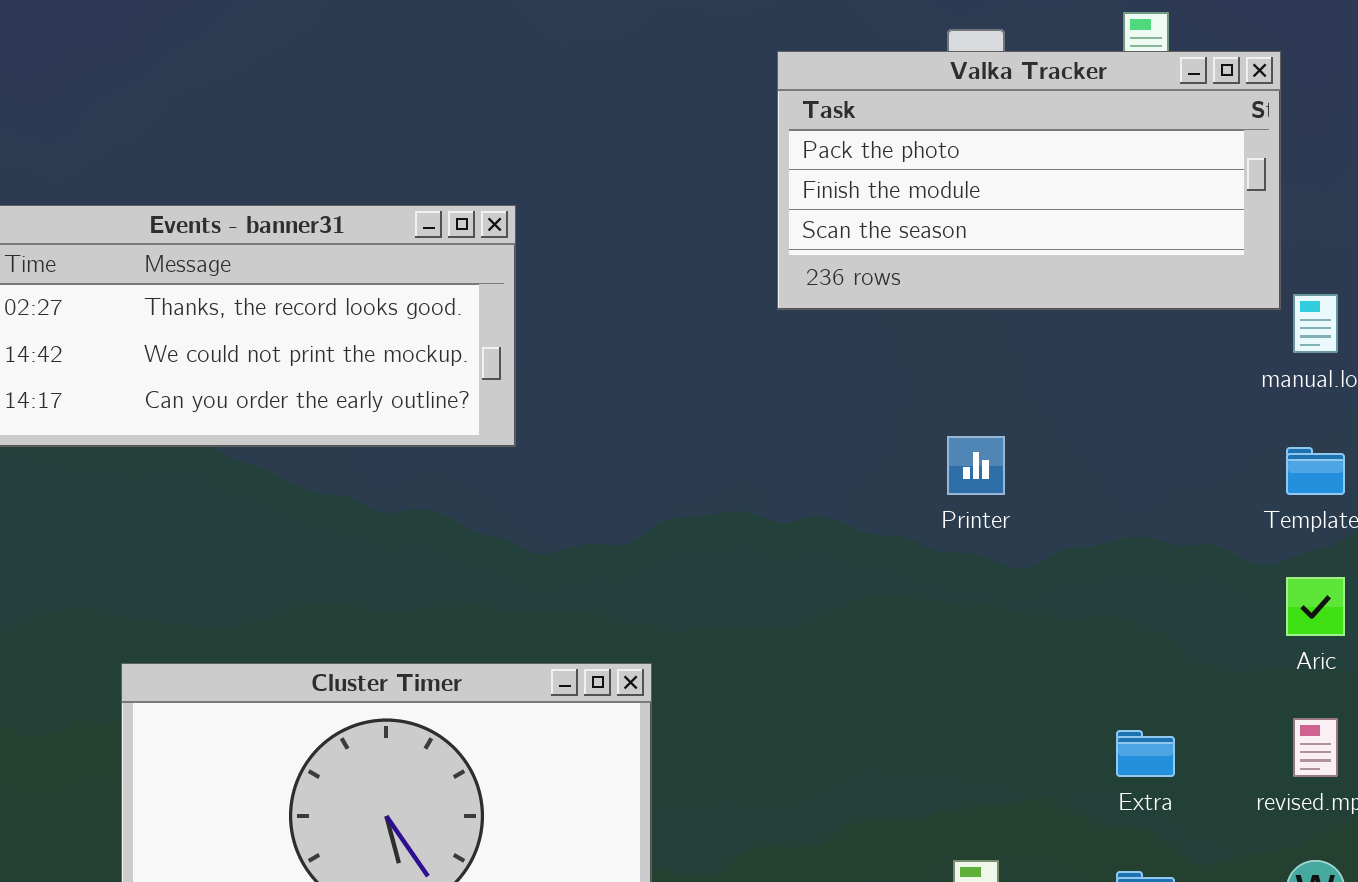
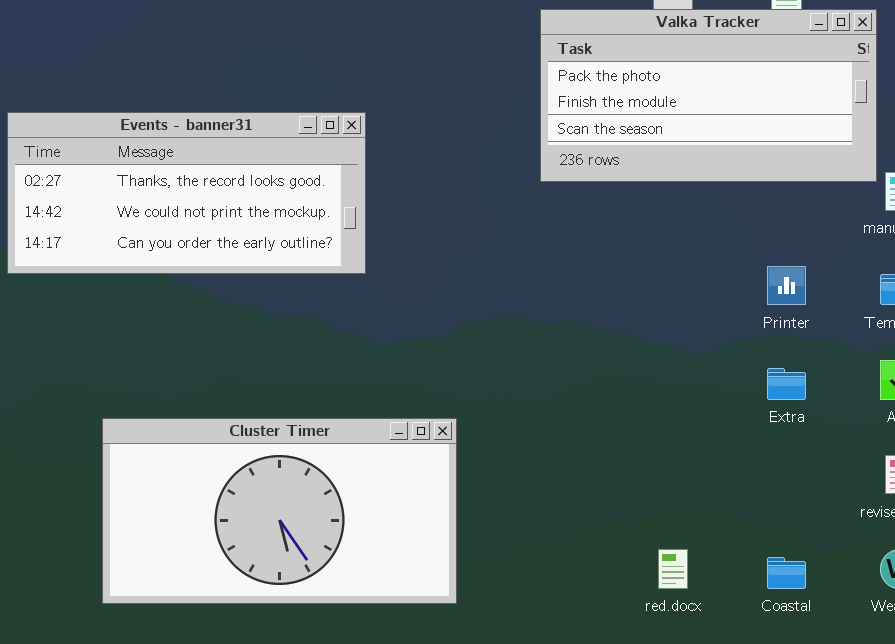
Printer: [947,436,1005,495] -> [767,266,806,305], moved
Extra: [1116,730,1175,777] -> [767,368,806,400], moved

